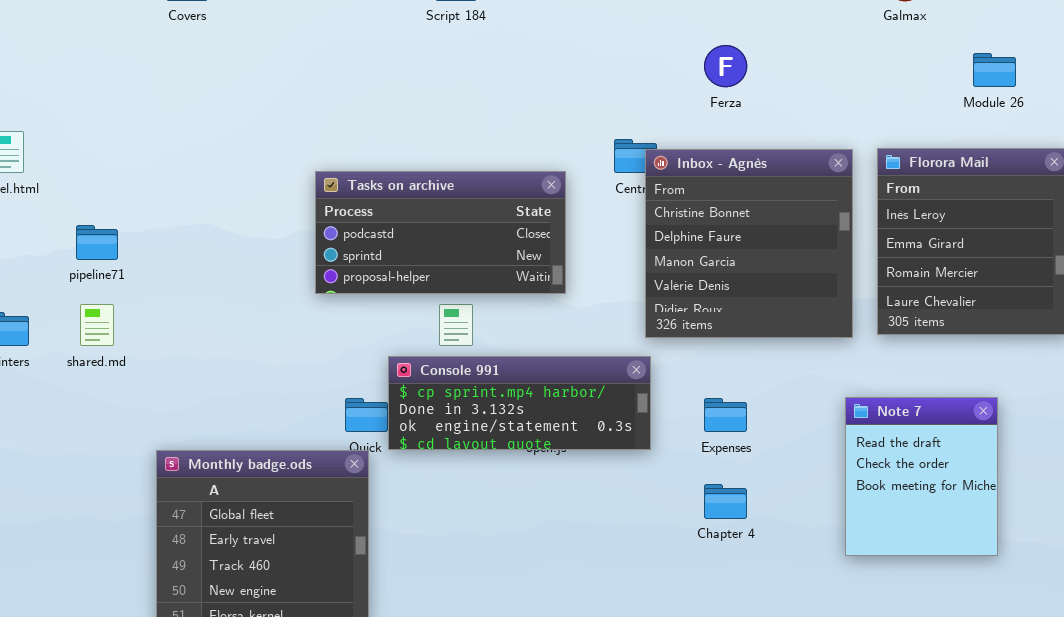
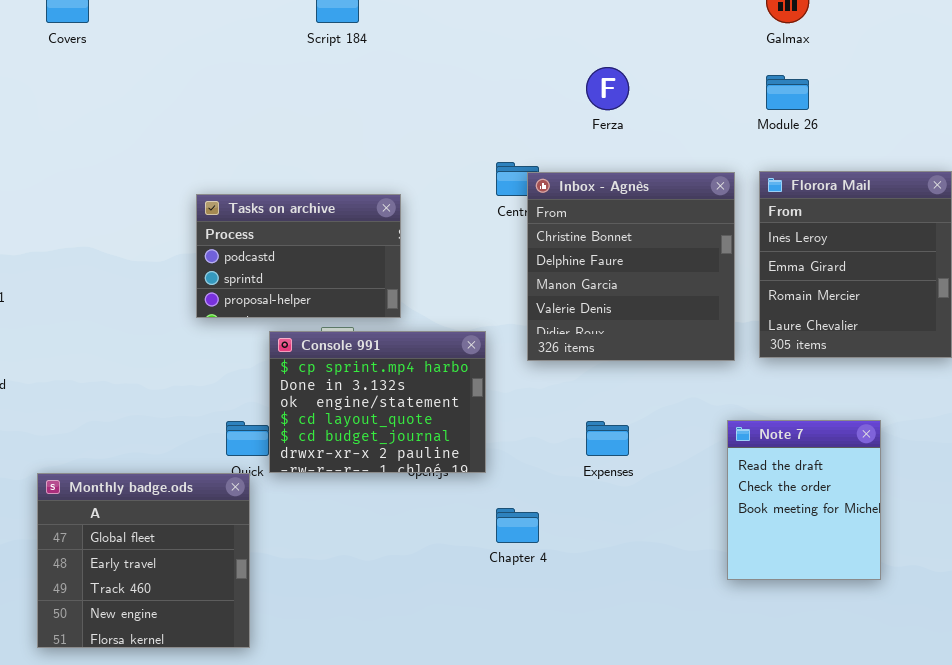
Module 26: [973,53,1016,87] -> [766,75,809,110], moved
Tasks on archive: [315,171,566,294] -> [196,194,401,318], resized
Console 991: [388,356,651,450] -> [269,331,486,473], resized
Chapter 4: [704,484,747,519] -> [496,508,539,543], moved

